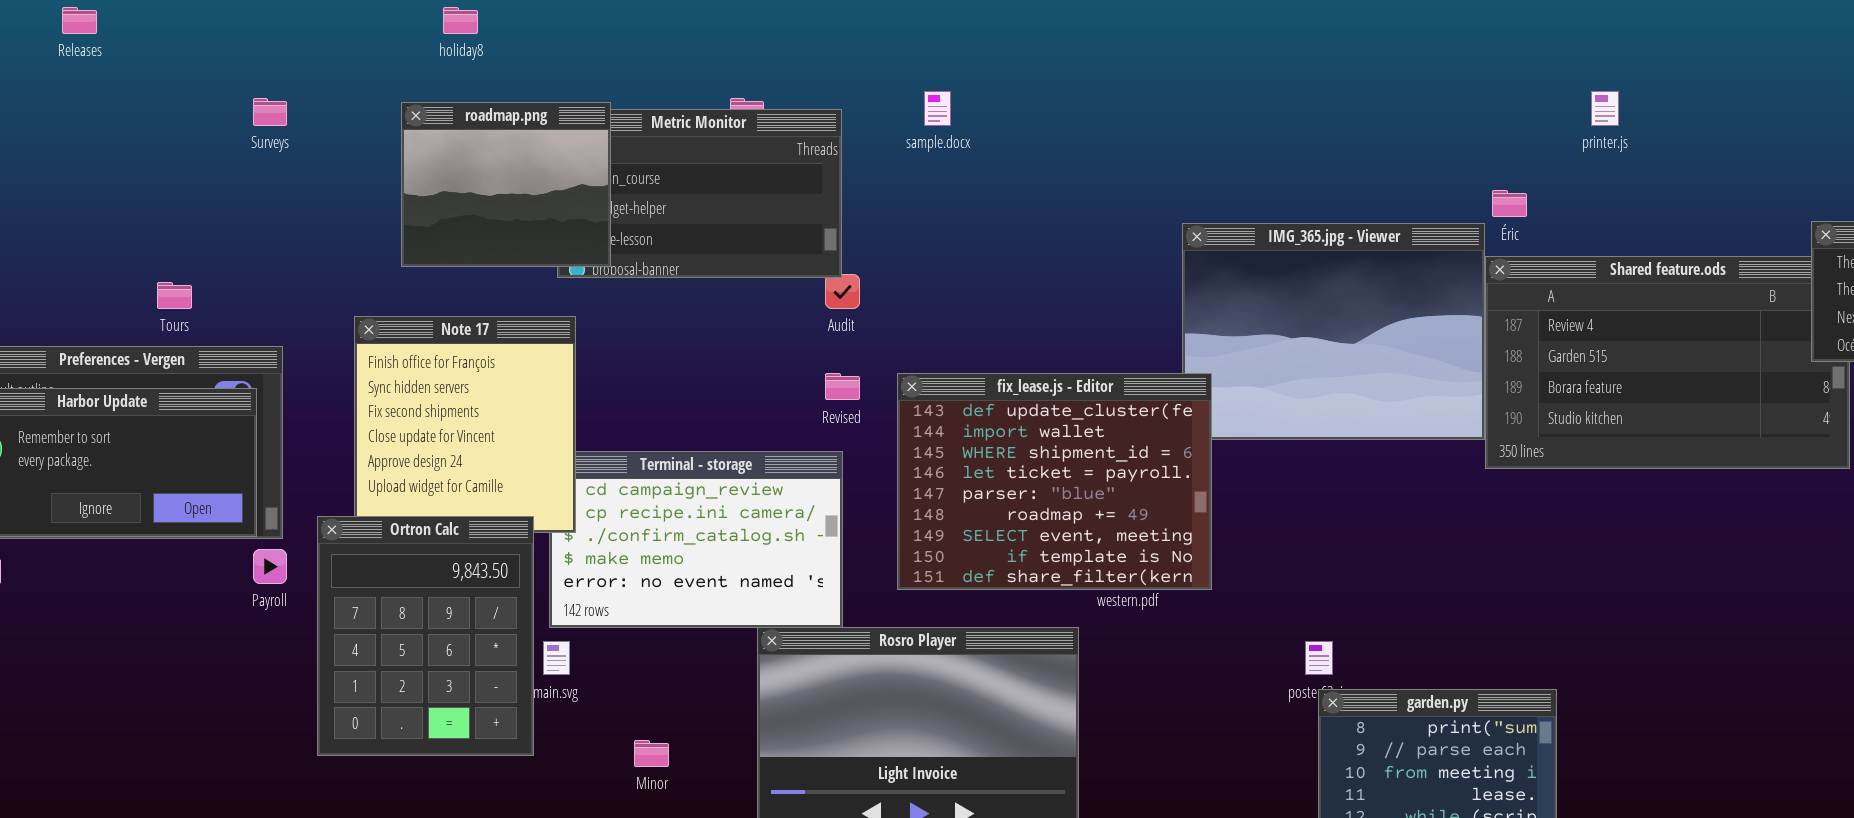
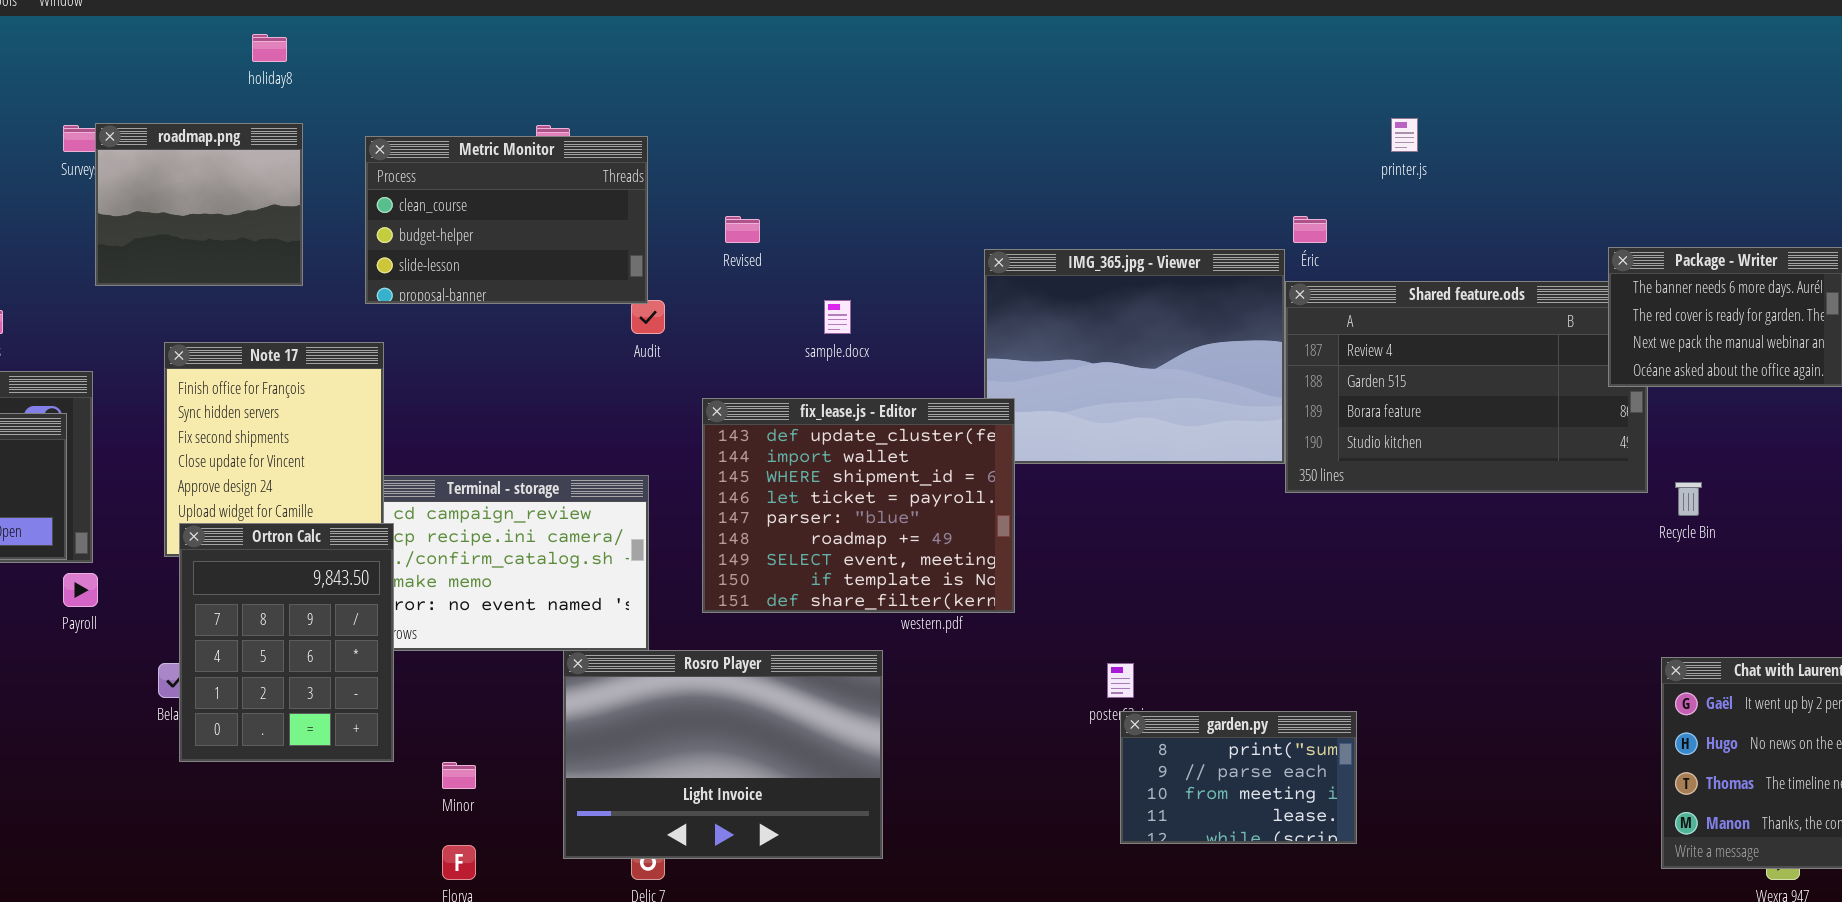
sample.docx: [924,91,951,126] -> [824,300,851,334], moved
roadmap.png: [401,102,611,267] -> [95,123,303,286], moved
Revised: [825,373,860,400] -> [725,216,760,243], moved
Ortron Calc: [317,516,534,756] -> [179,523,394,762], moved

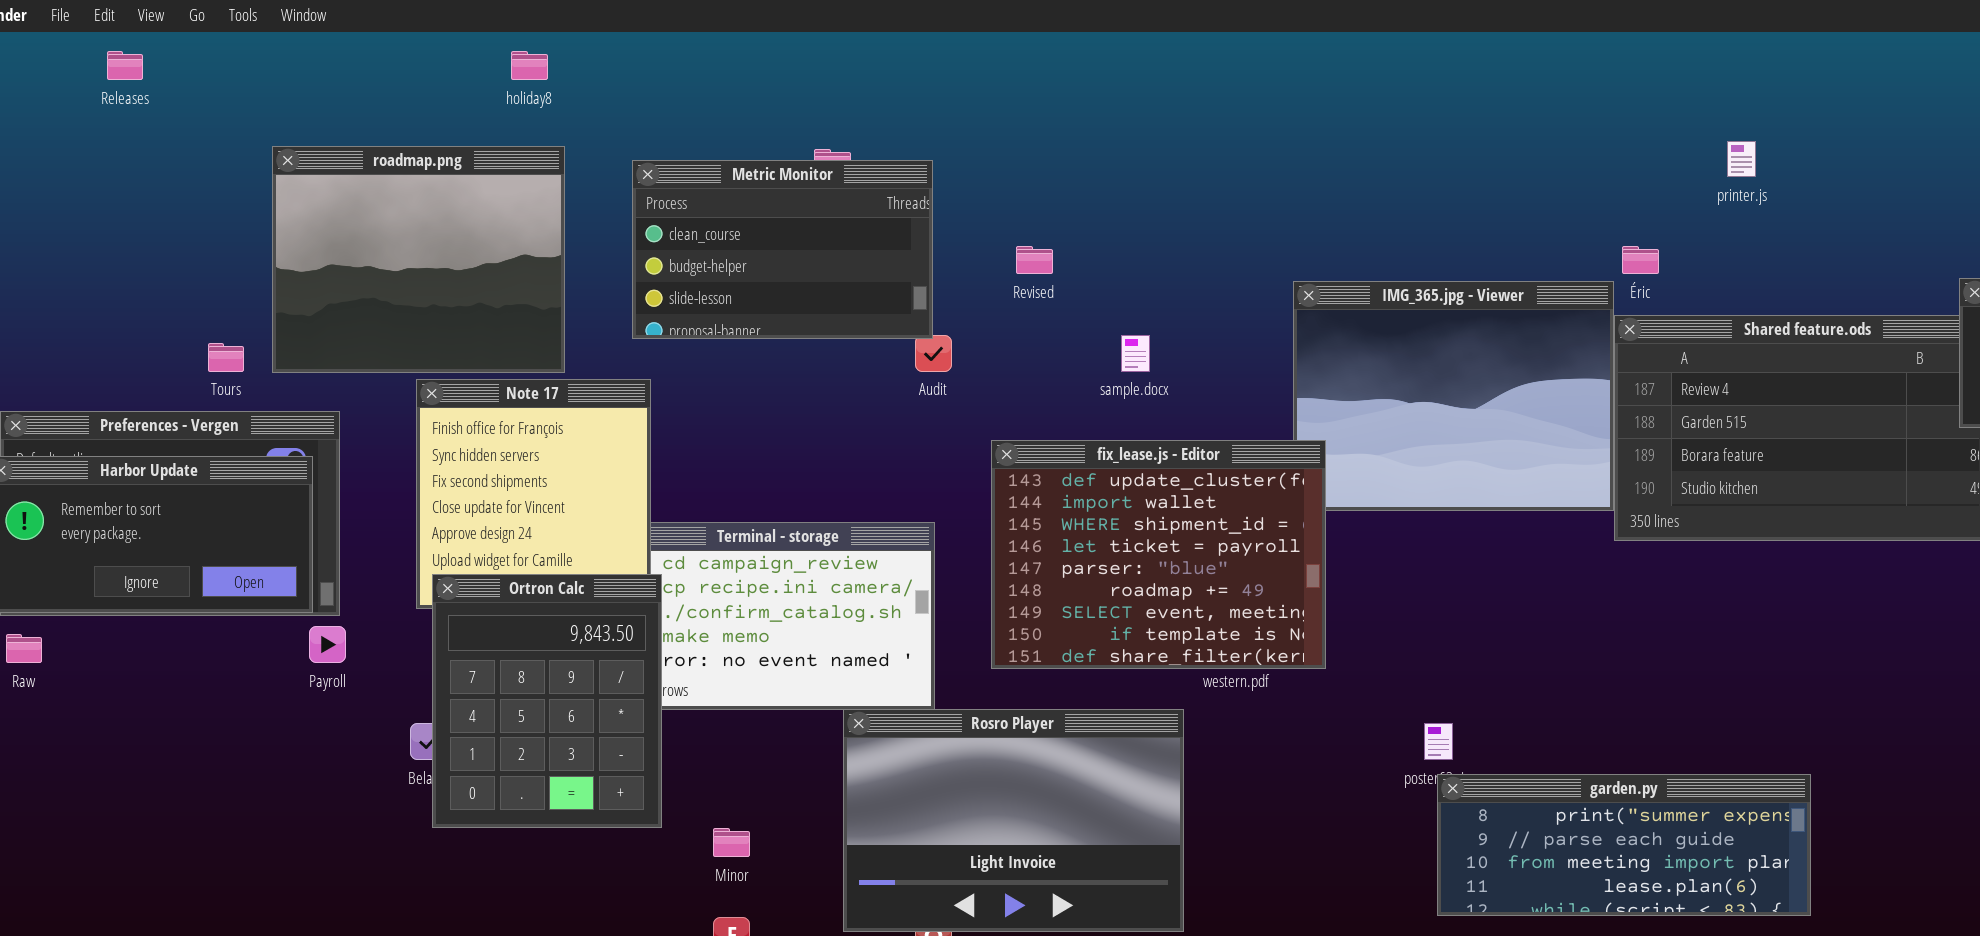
roadmap.png: [95,123,303,286] -> [272,146,565,373], resized
garden.py: [1120,711,1357,844] -> [1437,774,1811,916], resized

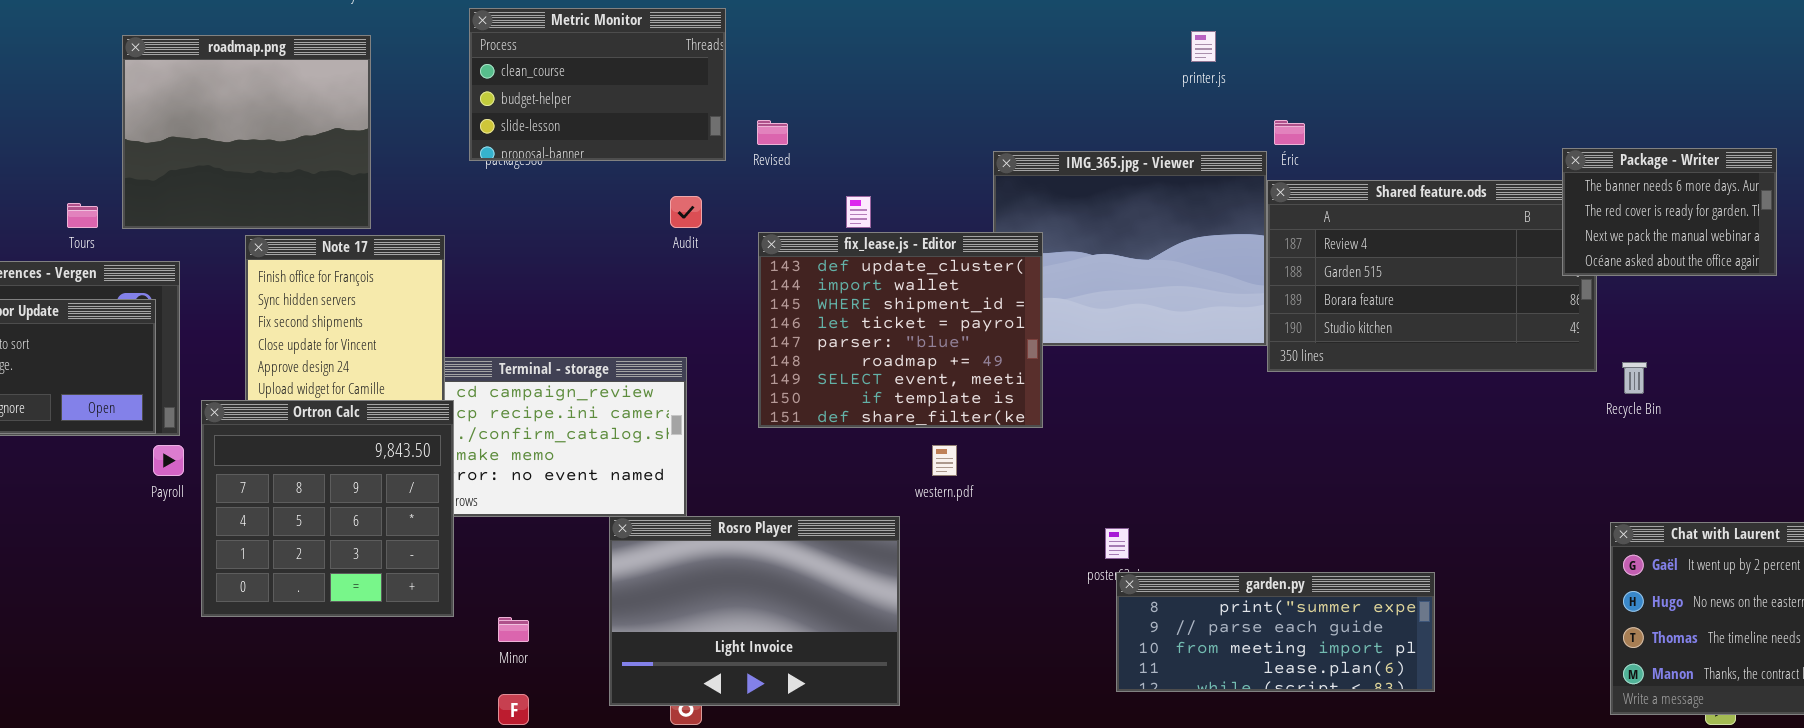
printer.js: [1727,141,1756,177] -> [1191,31,1216,62], moved
Metric Monitor: [632,160,933,339] -> [469,8,726,161], moved
fix_lease.js - Editor: [991,440,1326,669] -> [758,232,1043,428], moved
Ortron Calc: [432,574,662,828] -> [201,400,454,617], resized

